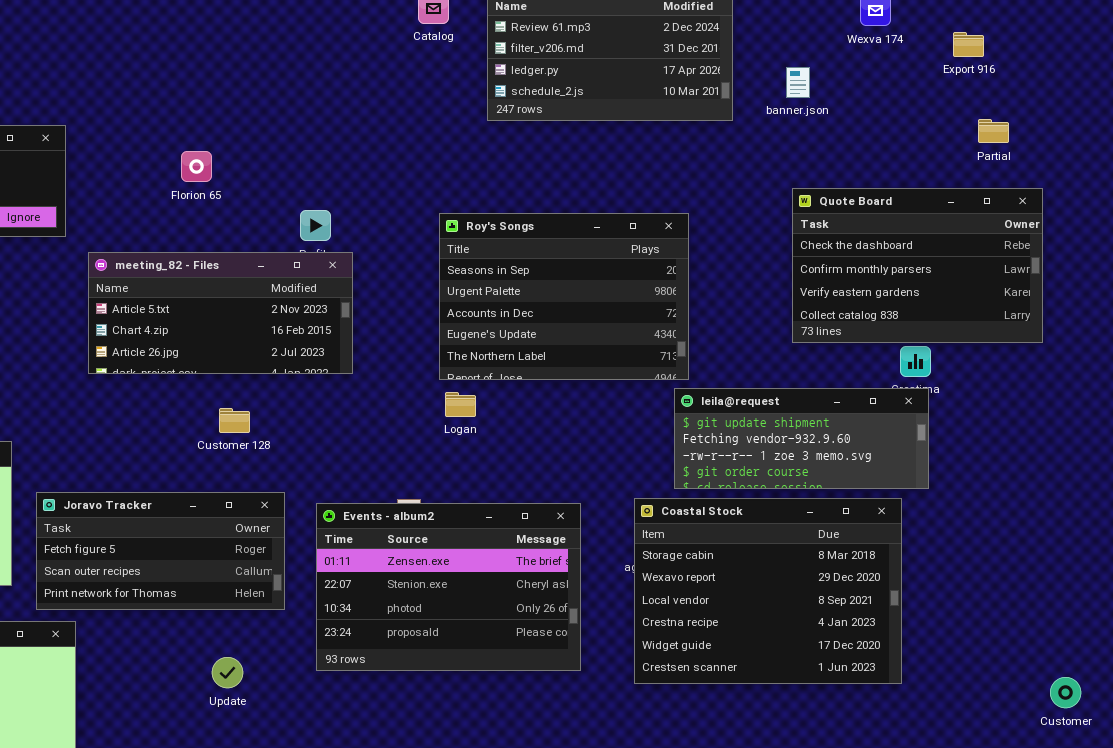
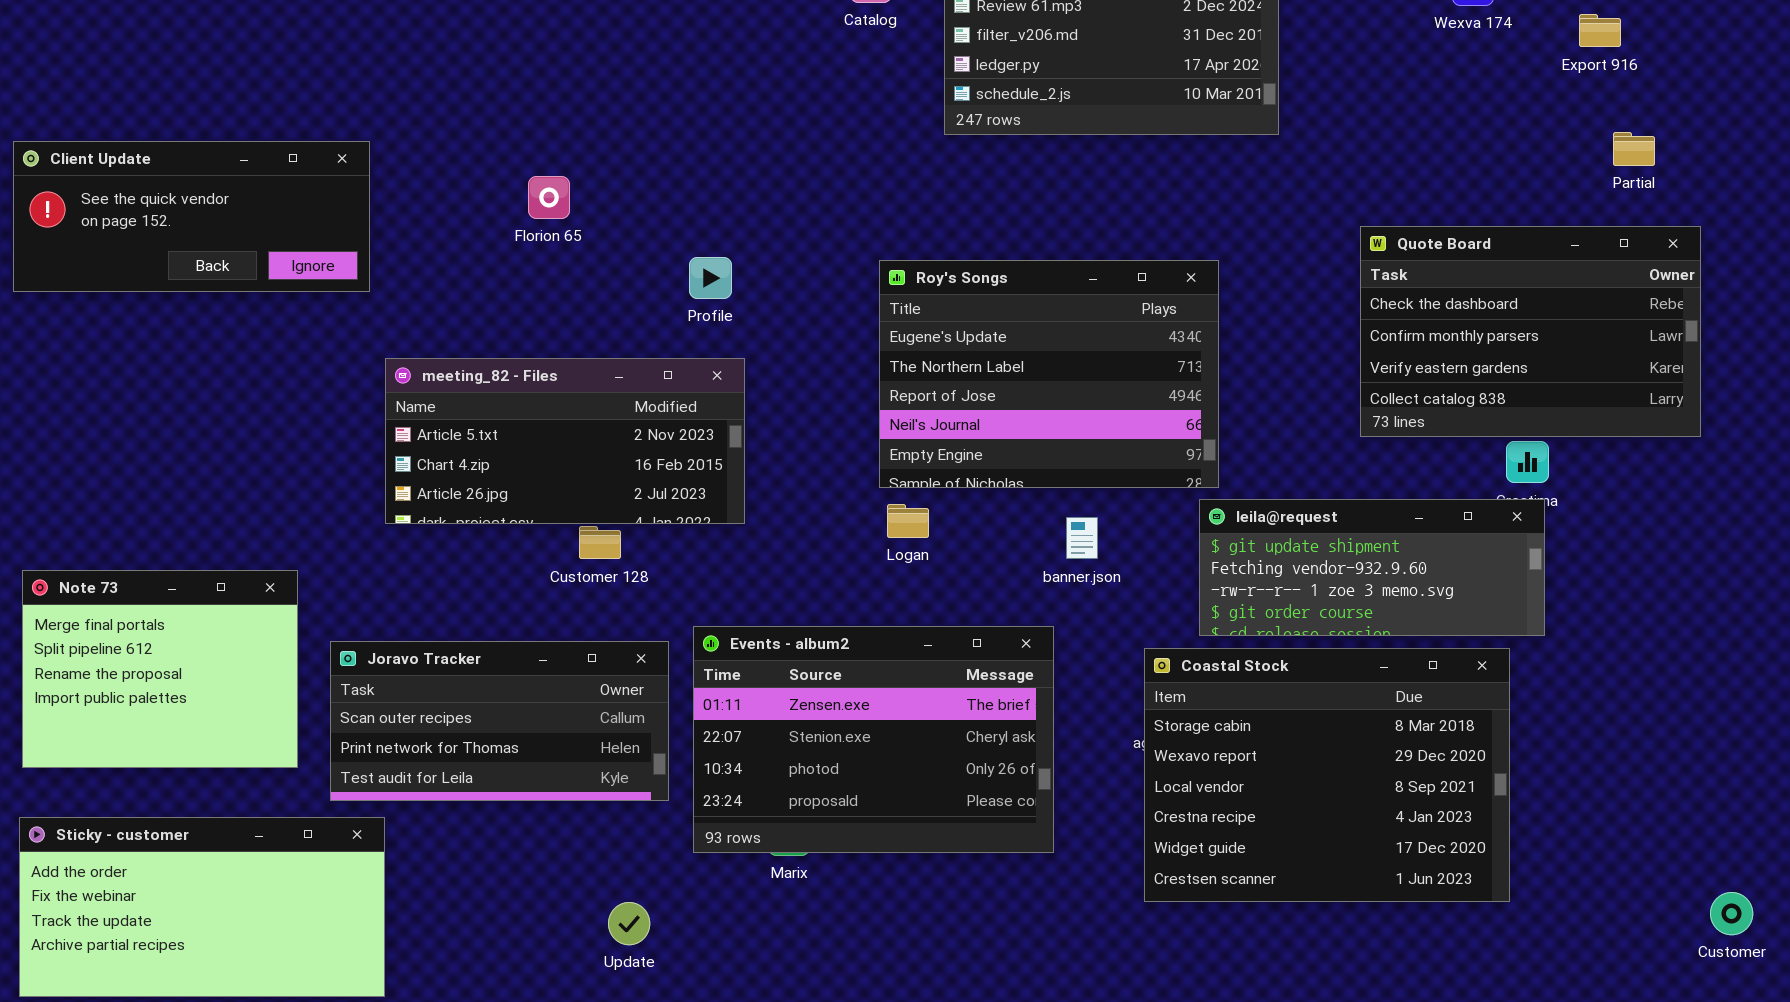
banner.json: [786,67,810,98] -> [1066,517,1098,559], moved
Roy's Songs: [439,213,689,380] -> [879,260,1219,488], scrolled down 3 rows
meeting_82 - Files: [88,252,353,374] -> [385,358,745,524], moved
Joravo Tracker: [36,492,285,610] -> [330,641,669,801], scrolled down 1 row
Events - album2: [316,503,581,671] -> [693,626,1054,853], moved
Update: [212,657,243,688] -> [608,902,650,945], moved

